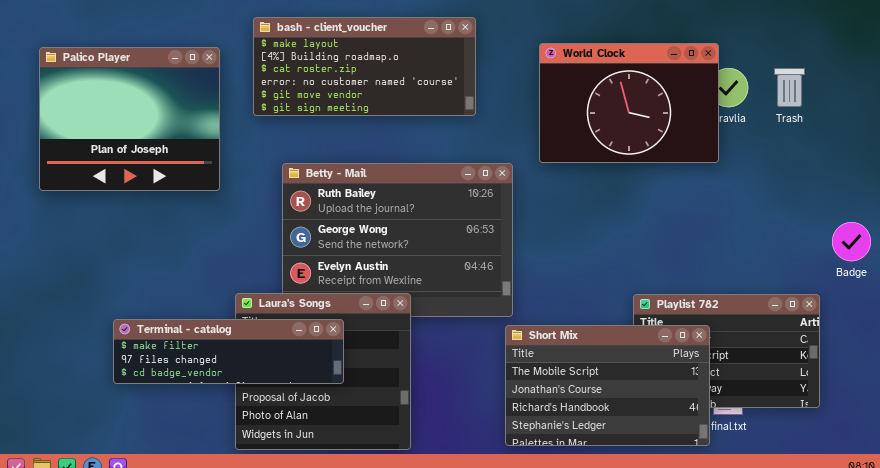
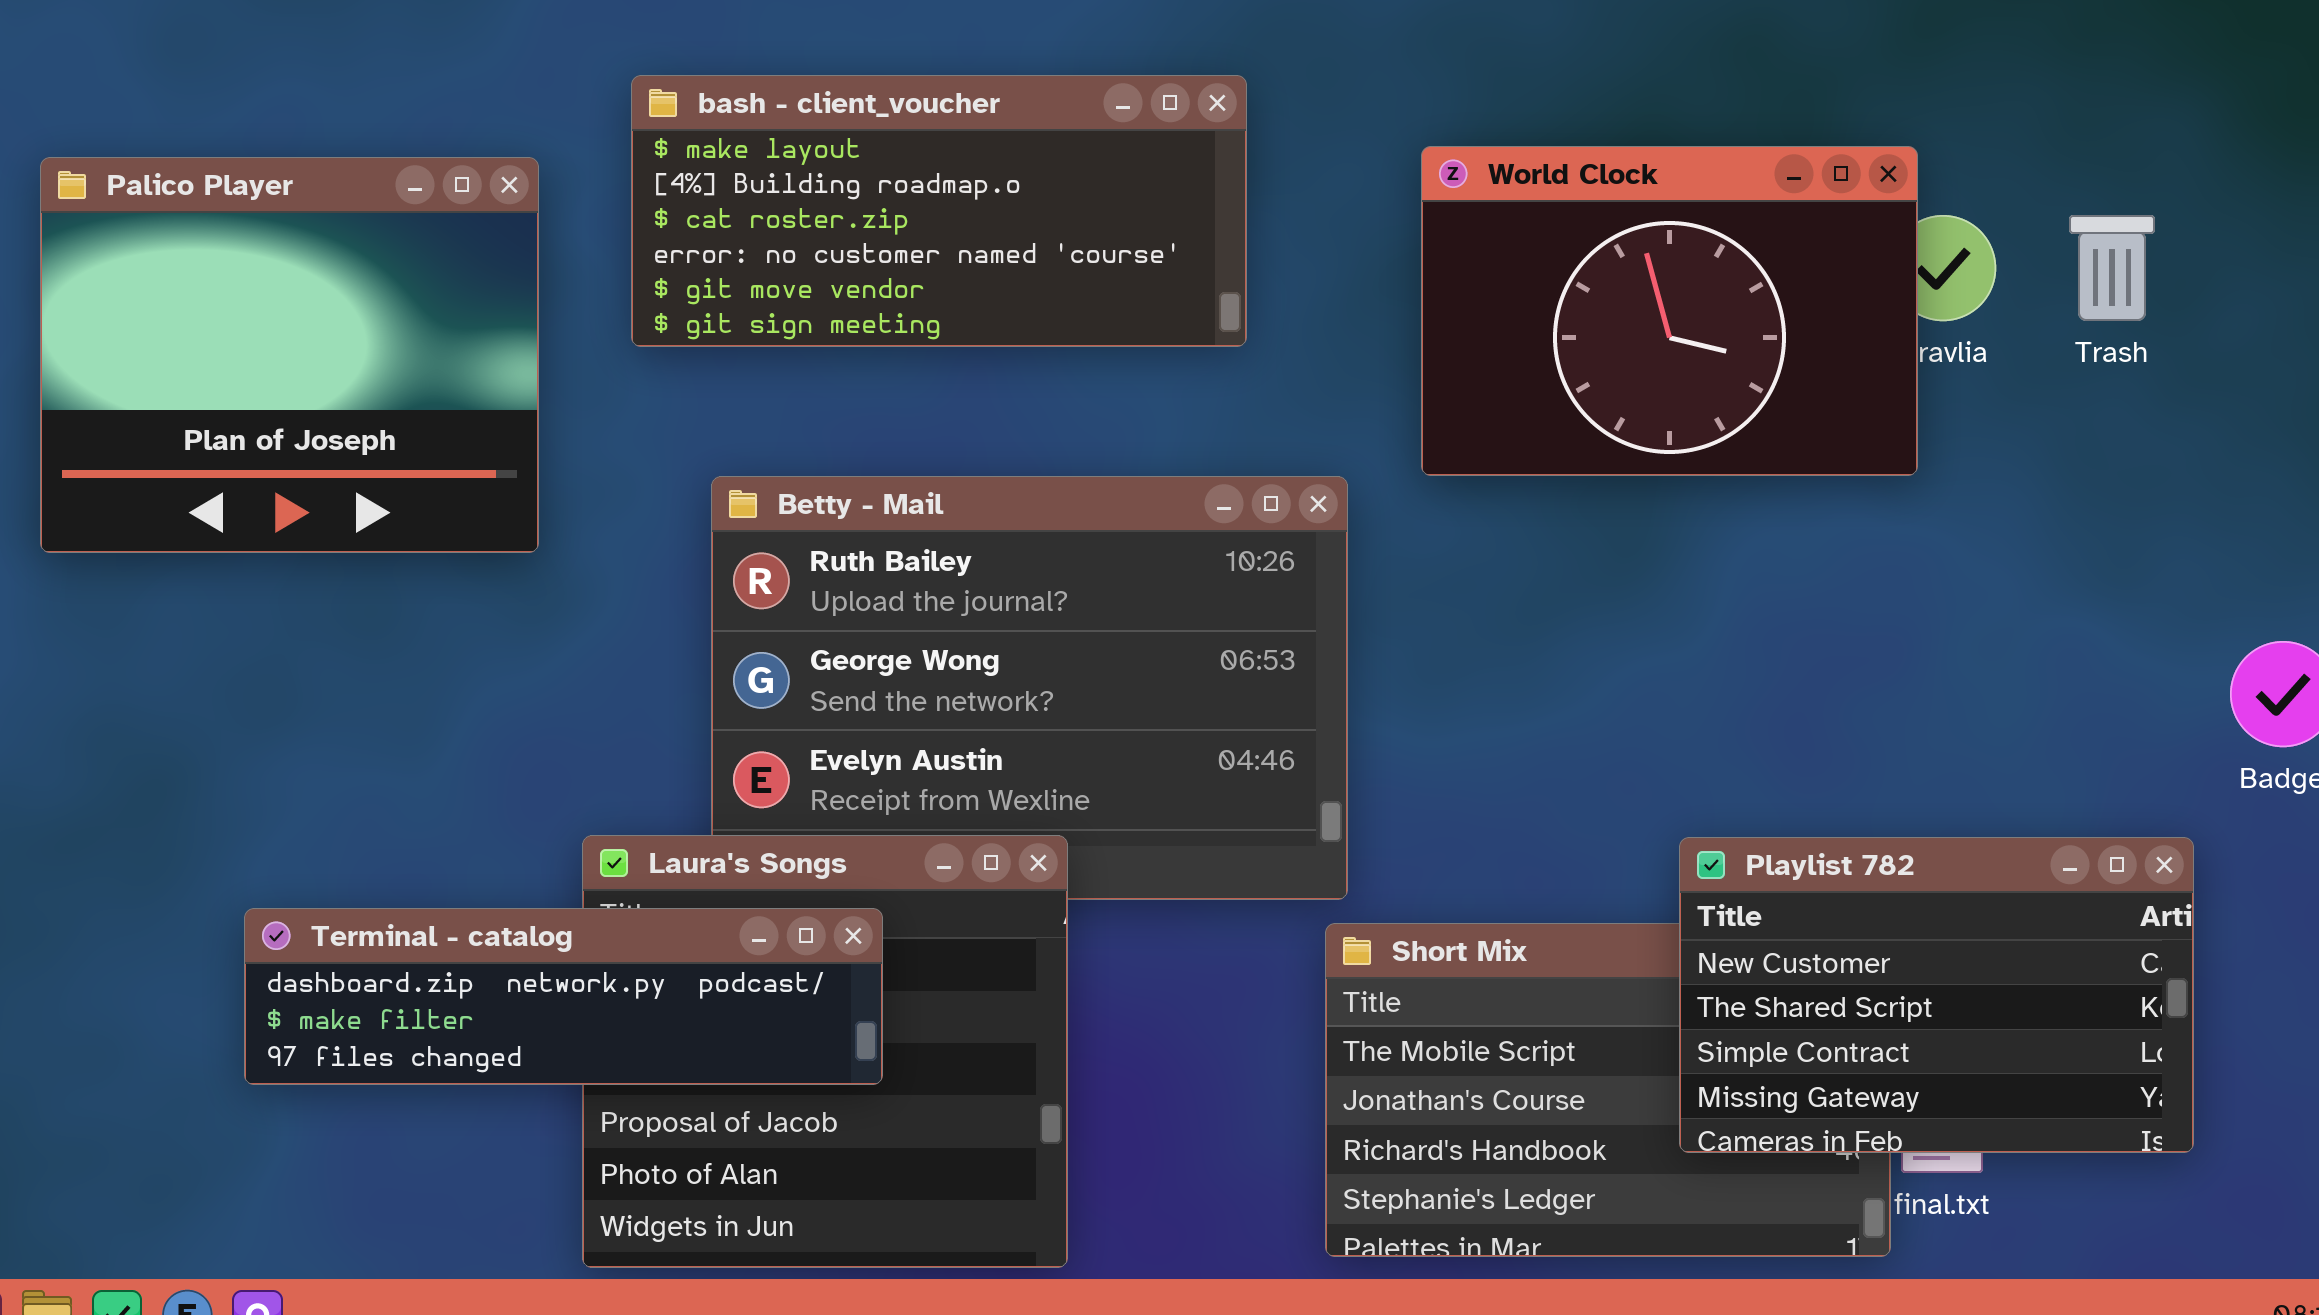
Playlist 782: [633,294,820,408] -> [1679,837,2194,1153], raised
Terminal - catalog: [113,319,344,384] -> [244,908,883,1085], scrolled up 1 row

